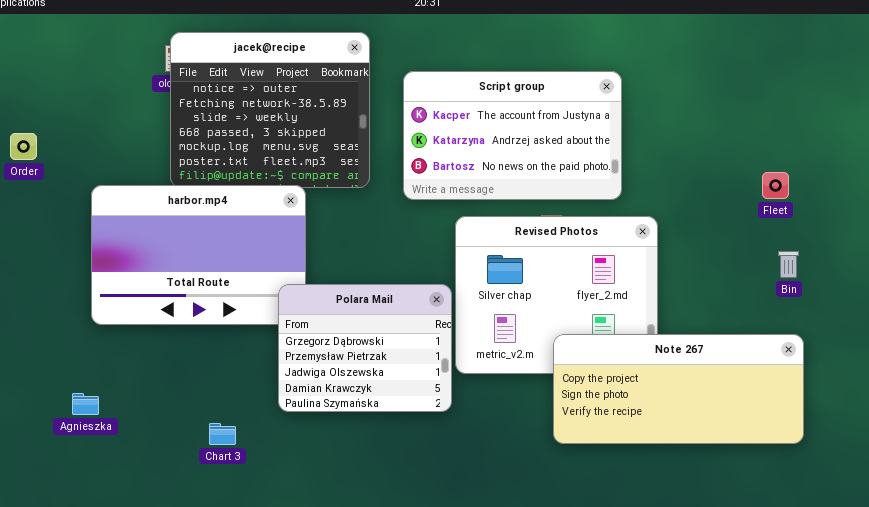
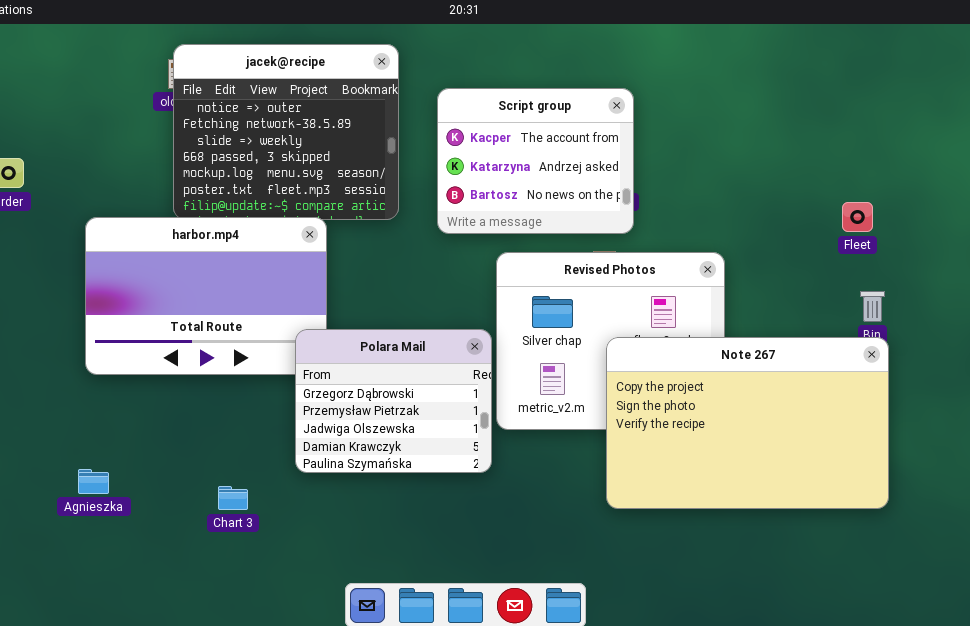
Script group: [403,71,622,200] -> [437,88,634,234], resized
Note 267: [553,334,804,444] -> [606,337,889,509], resized
Agnieszka: [72,393,99,415] -> [78,469,109,494], moved

